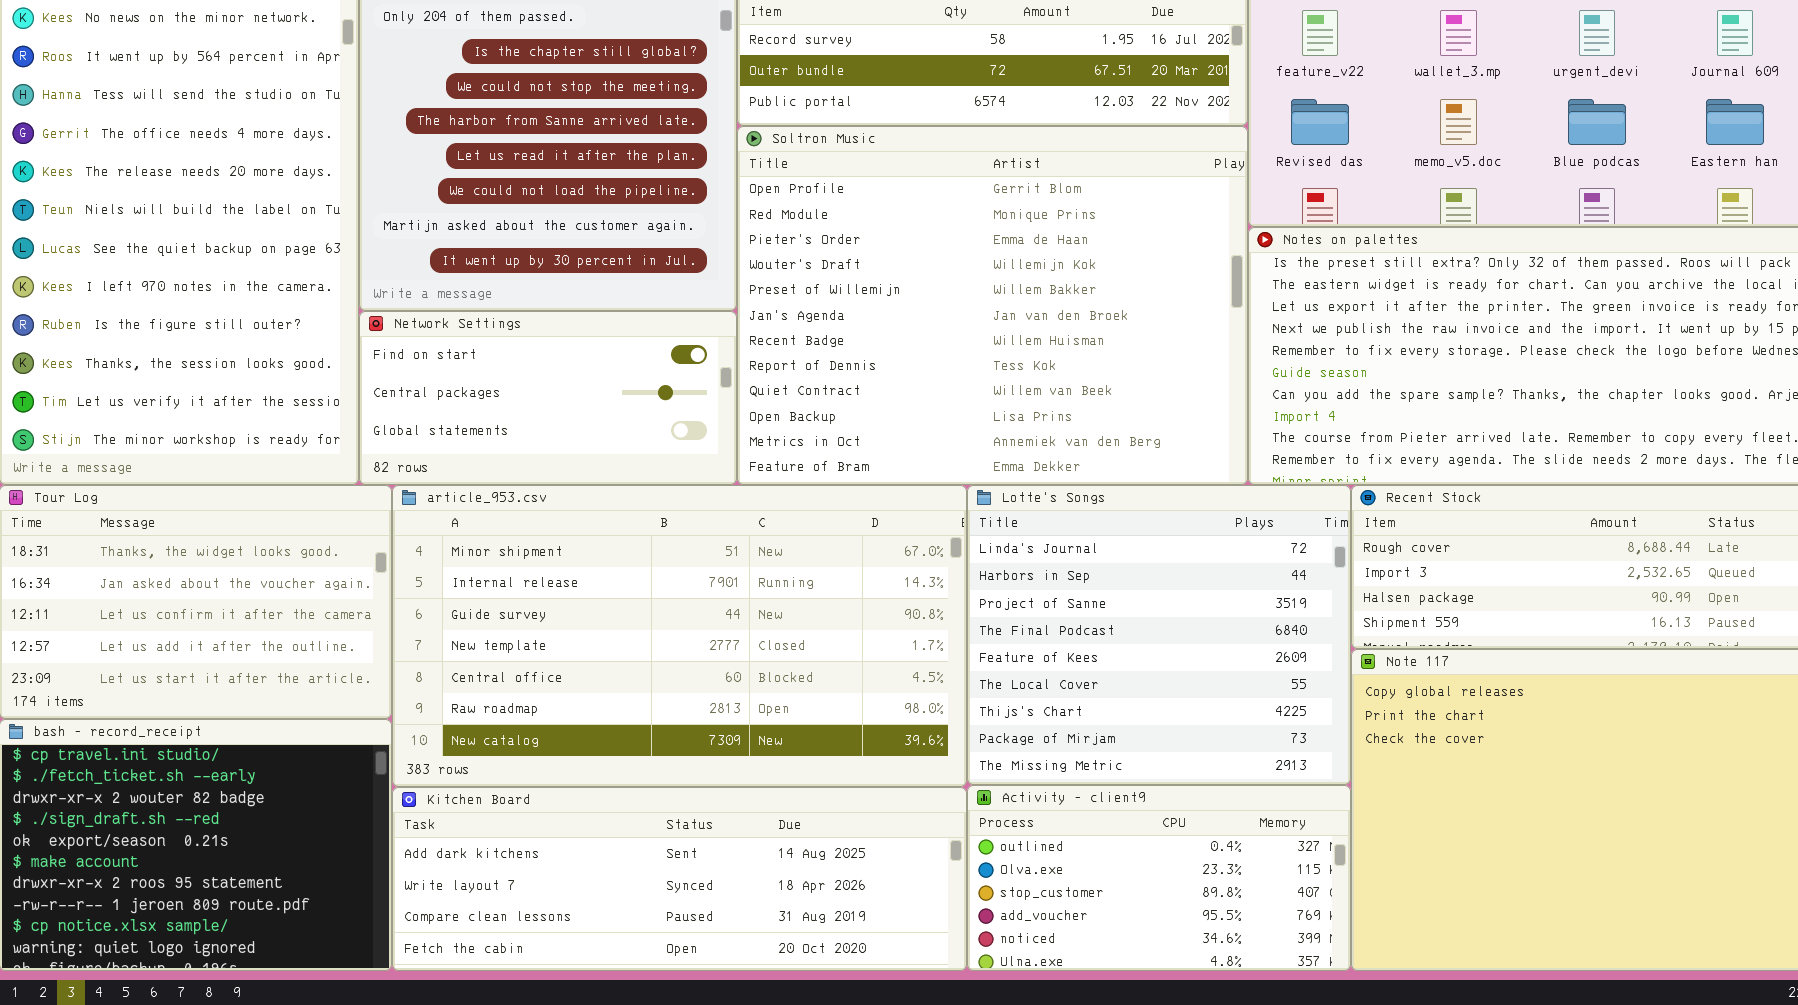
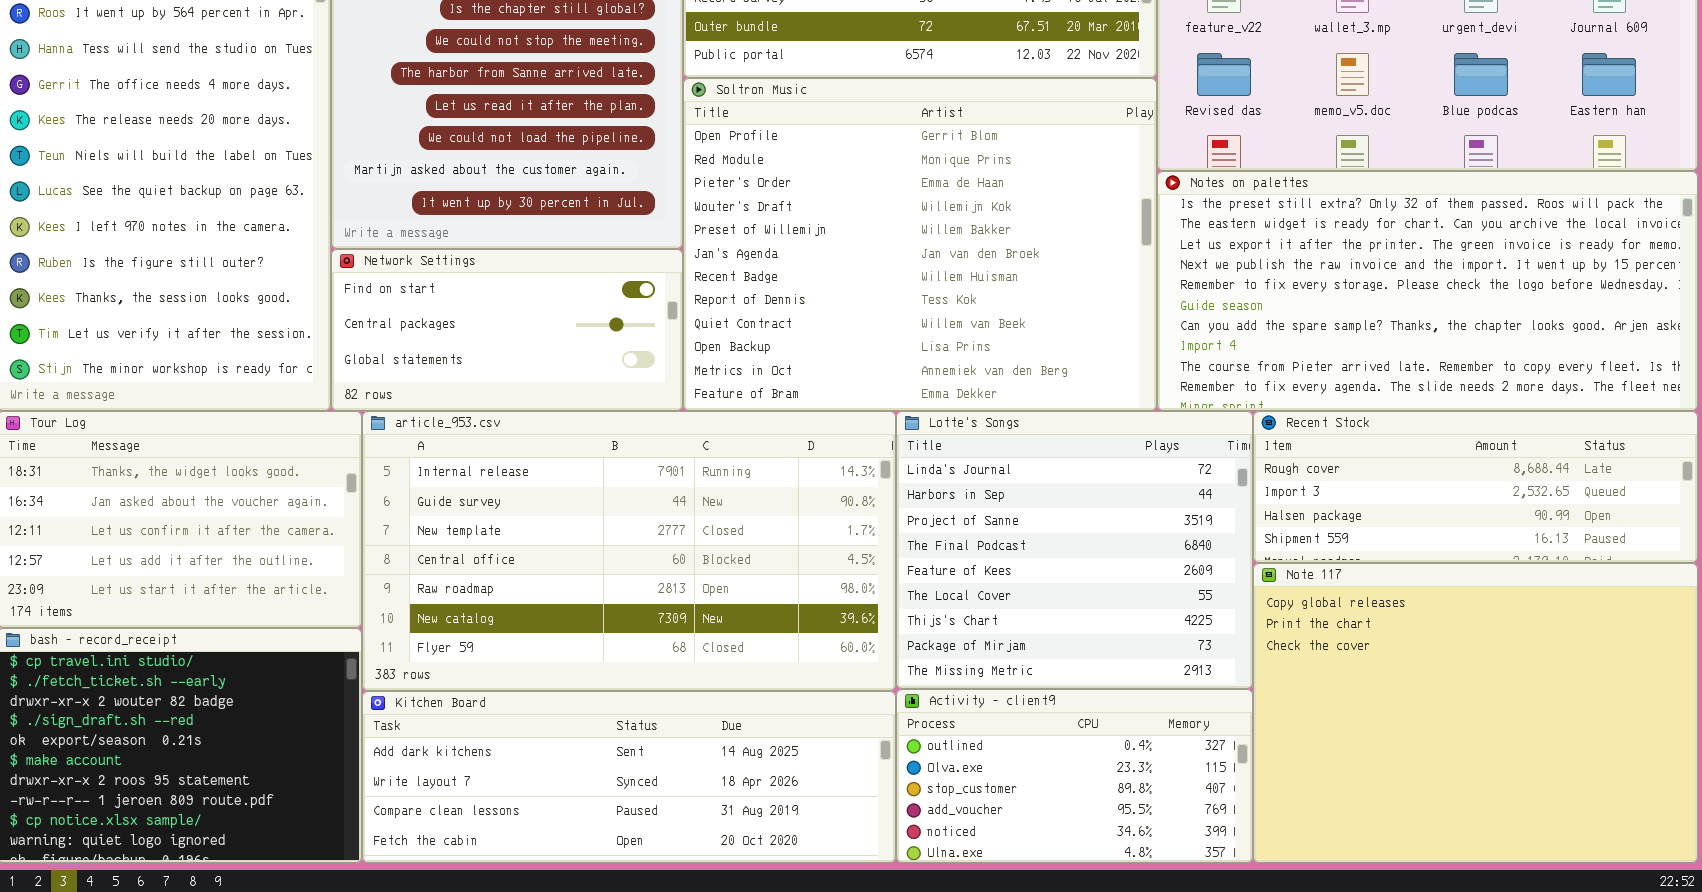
article_953.csv: [392,485,967,787] -> [362,411,896,691], scrolled down 1 row

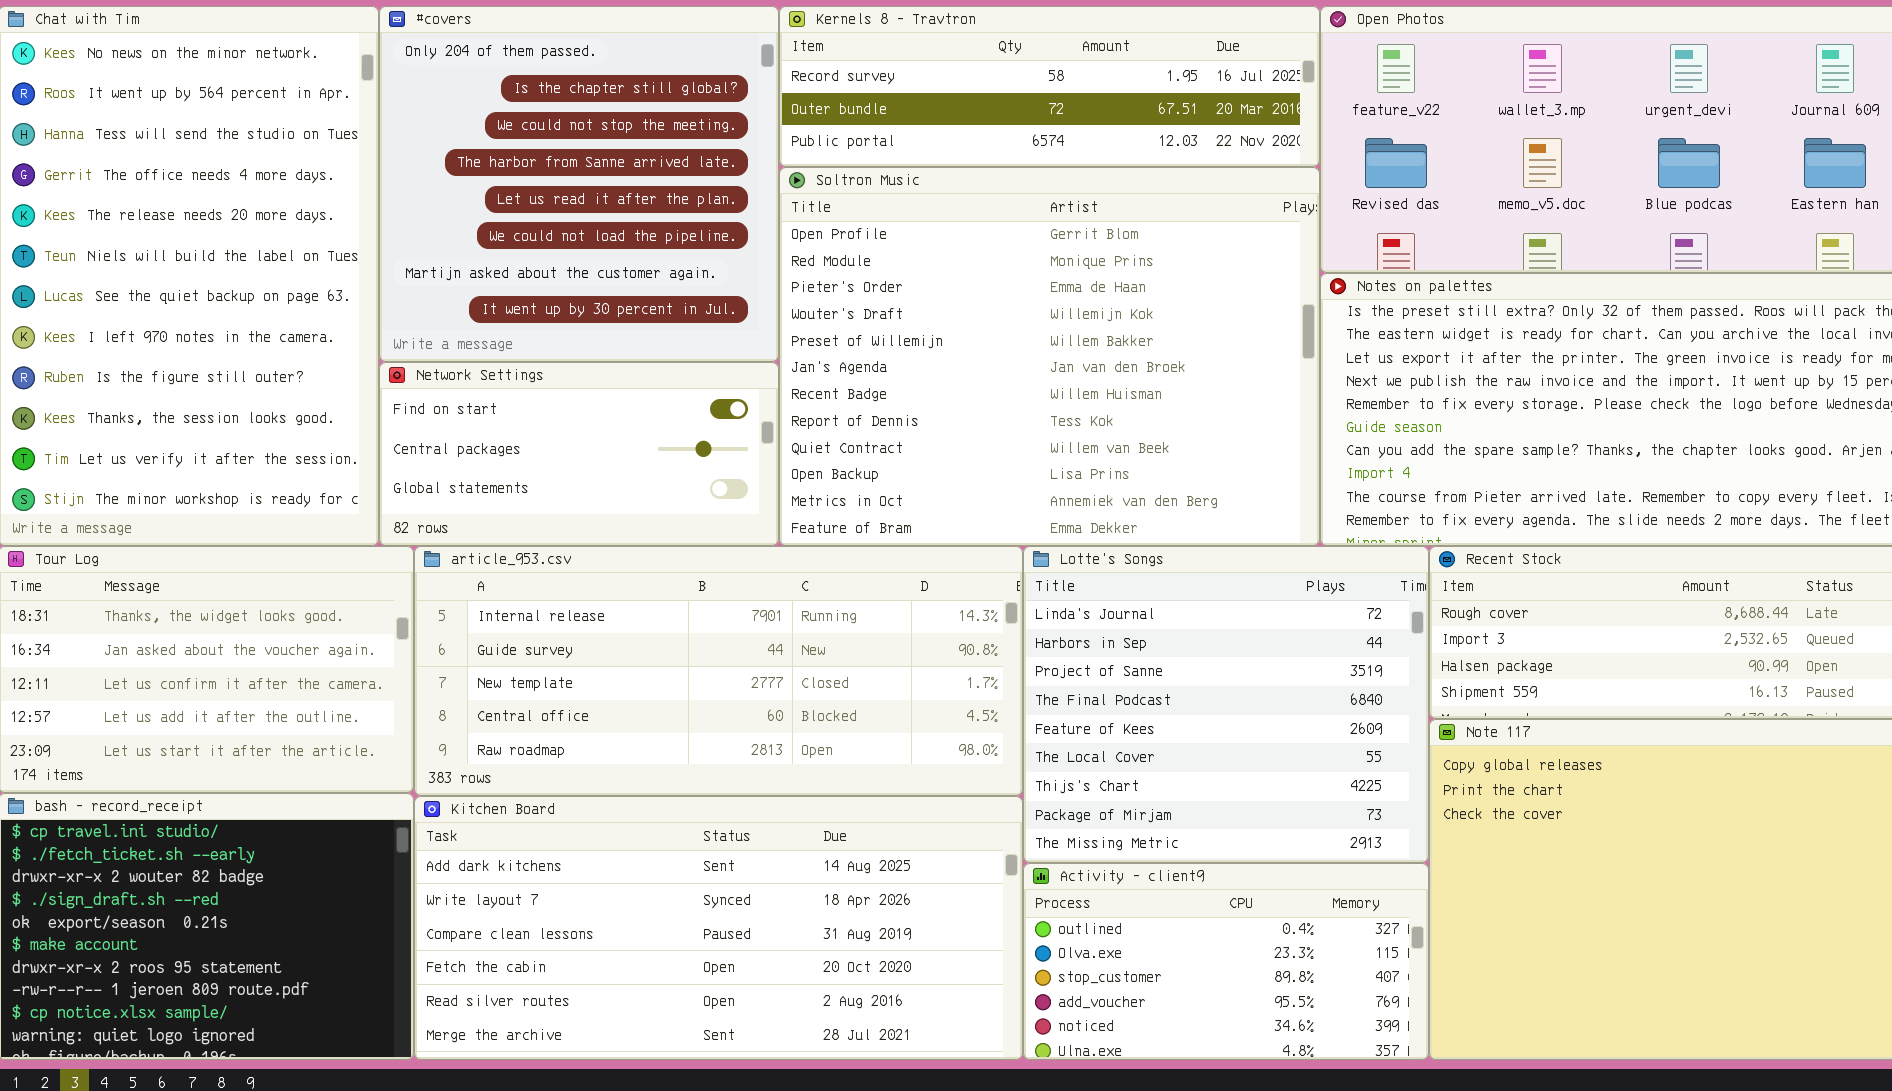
article_953.csv: [362,411,896,691] -> [414,546,1023,796], resized
Kitchen Board: [362,691,896,863] -> [414,796,1023,1060], resized

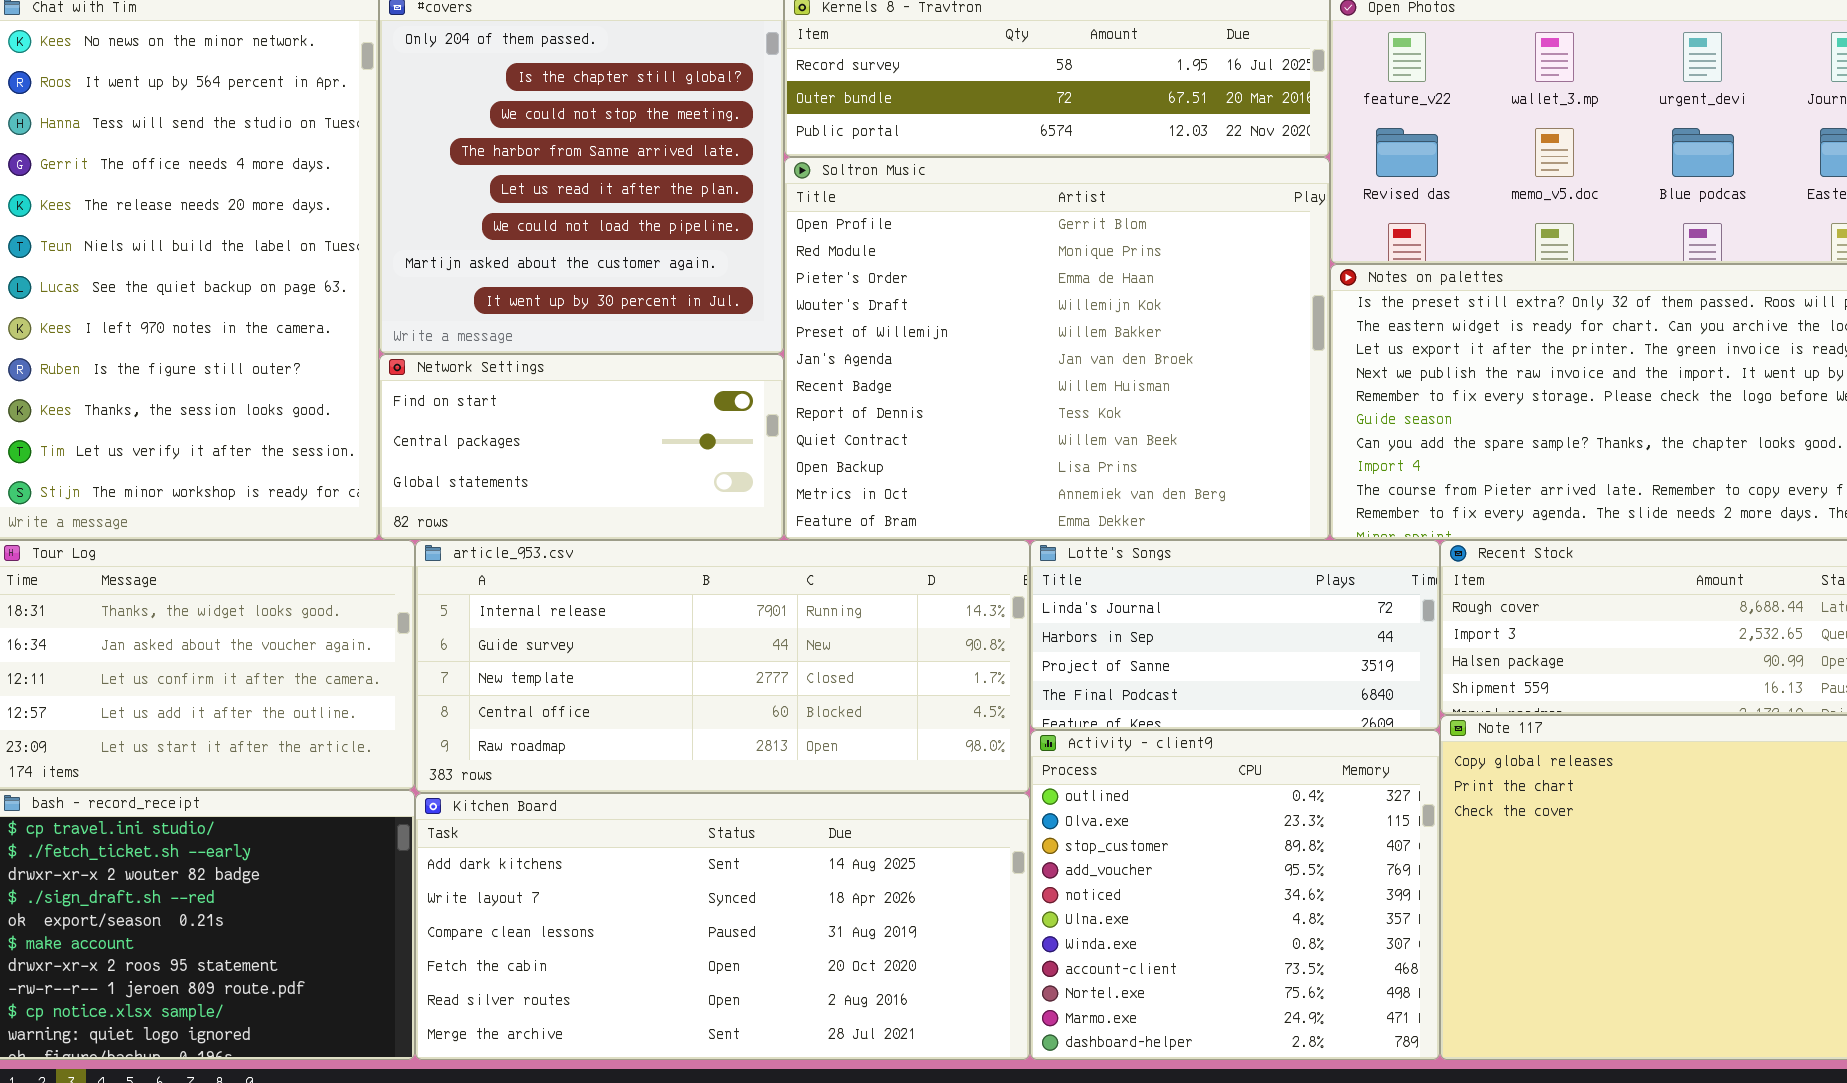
Lotte's Songs: [1023,546,1429,863] -> [1030,540,1440,730], resized
Activity - client9: [1023,863,1429,1060] -> [1030,730,1440,1060], resized

